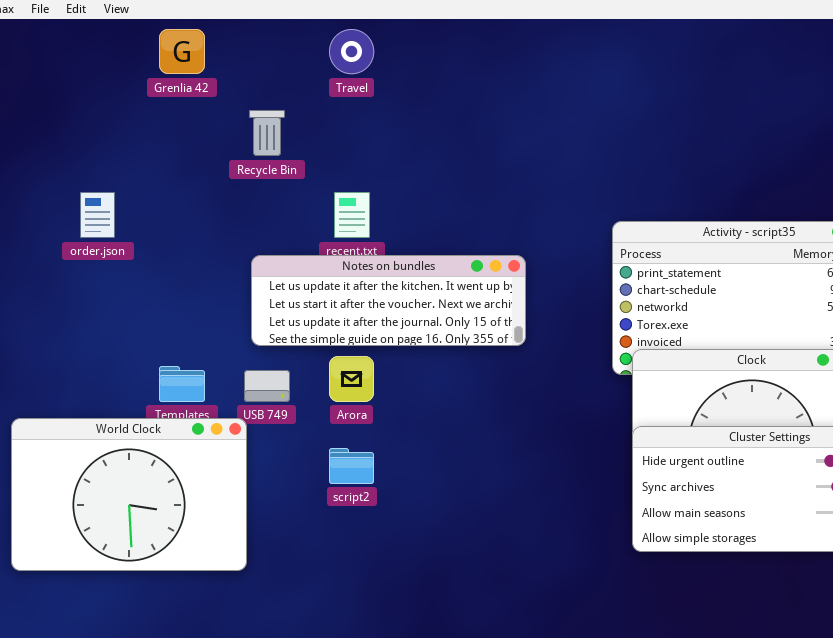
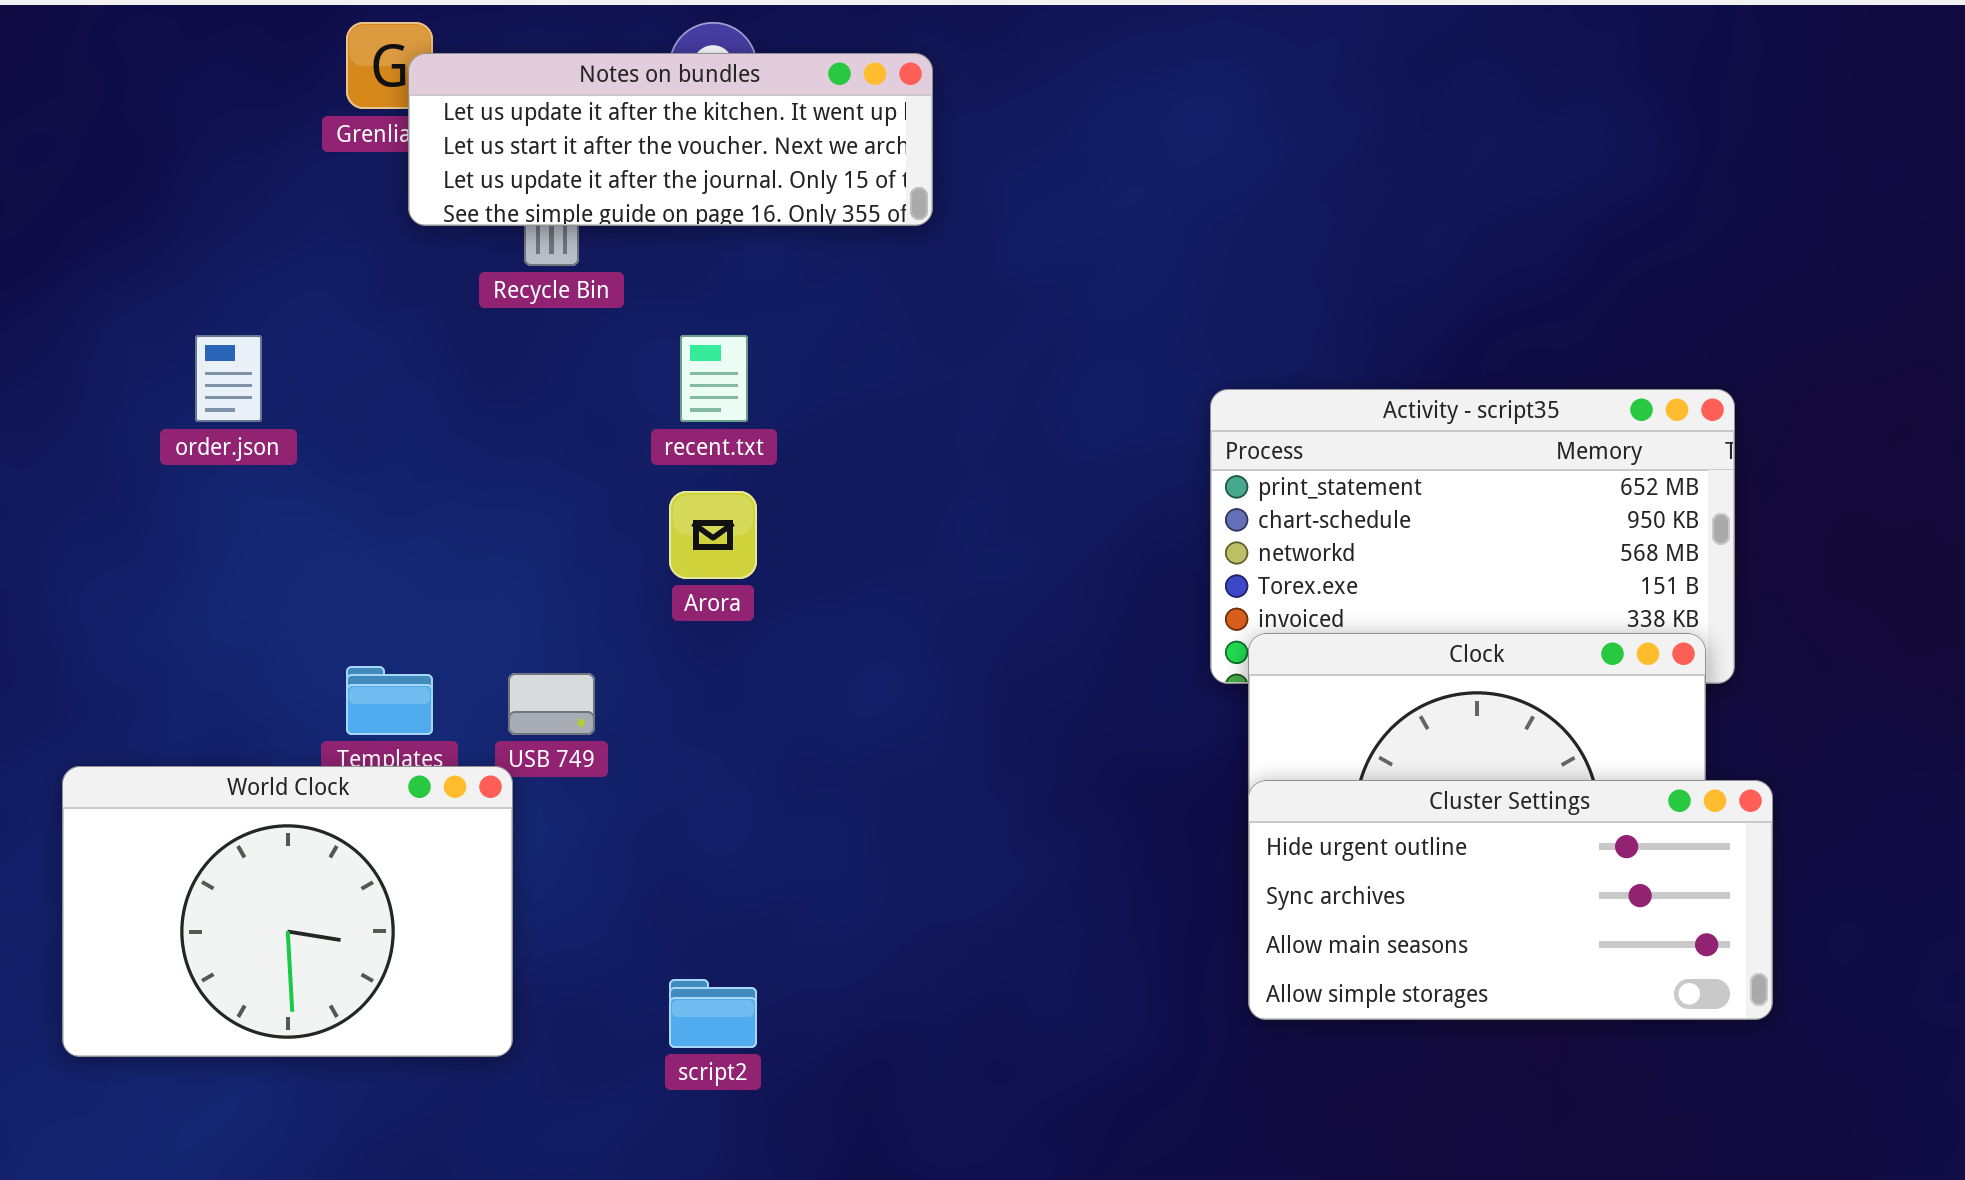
Notes on bundles: [251,255,526,346] -> [408,53,933,226], moved
Arora: [329,356,374,402] -> [669,491,757,579], moved
script2: [329,448,374,484] -> [669,979,757,1048], moved

